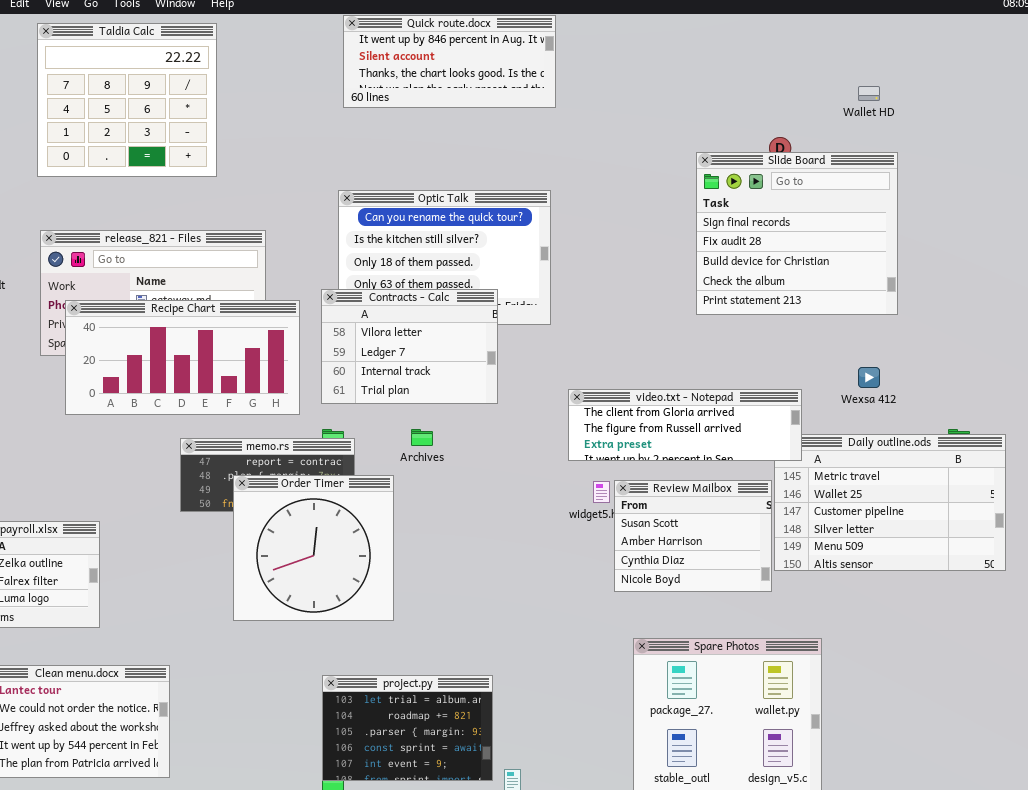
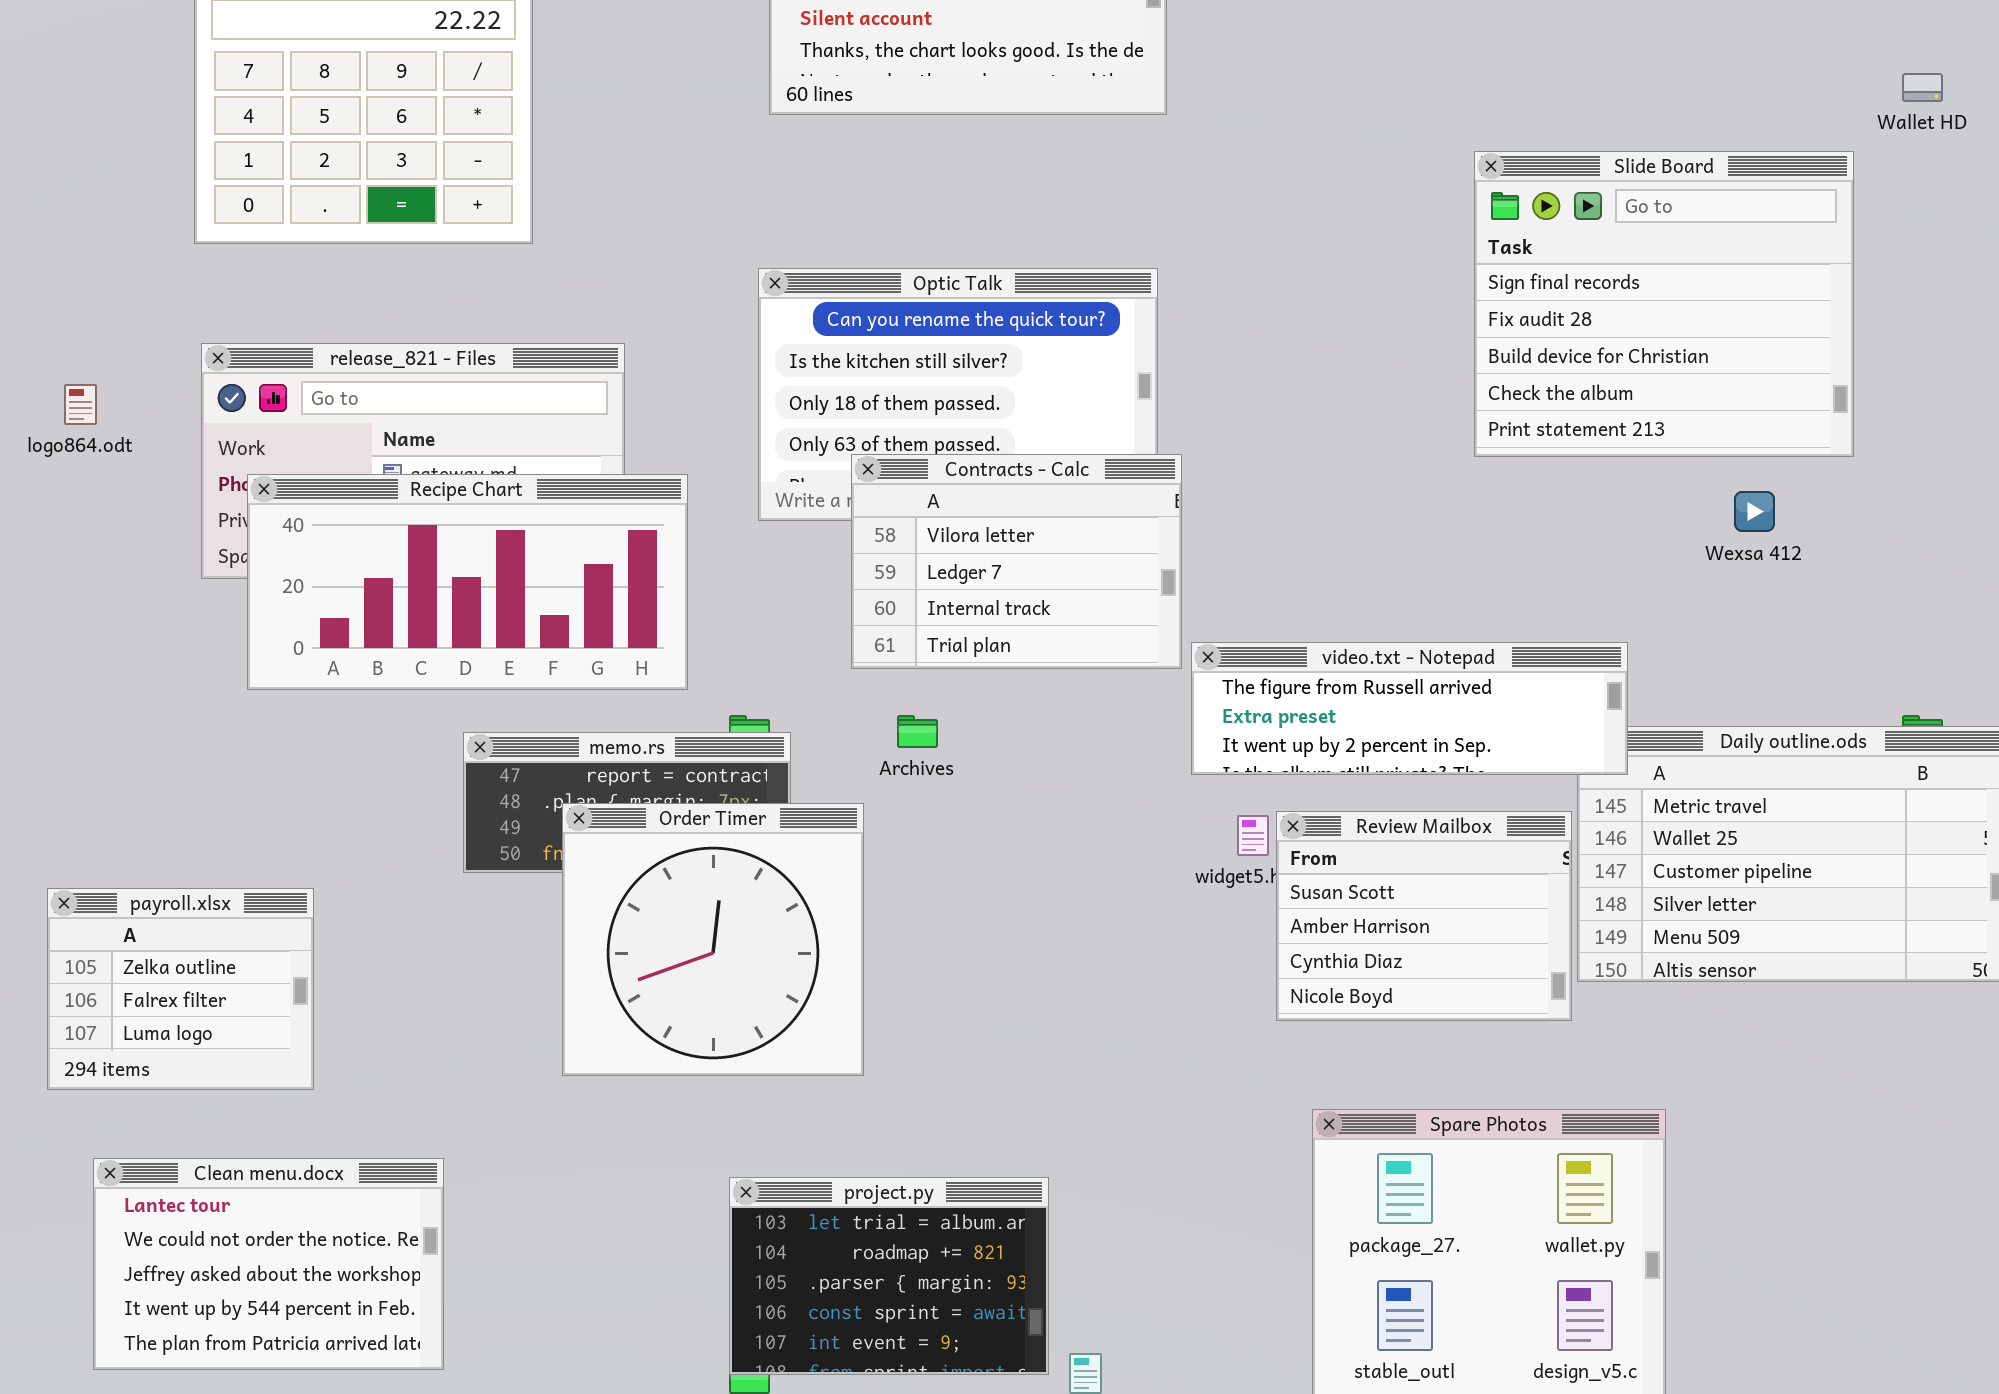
Wallet HD: [858,86,880,101] -> [1902,73,1943,102], moved
Slide Board: [696,152,898,315] -> [1474,151,1854,457], moved
Contracts - Calc: [321,289,498,404] -> [851,454,1182,669], moved
Wexsa 412: [858,367,880,388] -> [1734,491,1775,532], moved
video.txt - Notepad: [568,389,802,461] -> [1191,642,1628,775], scrolled down 1 row

